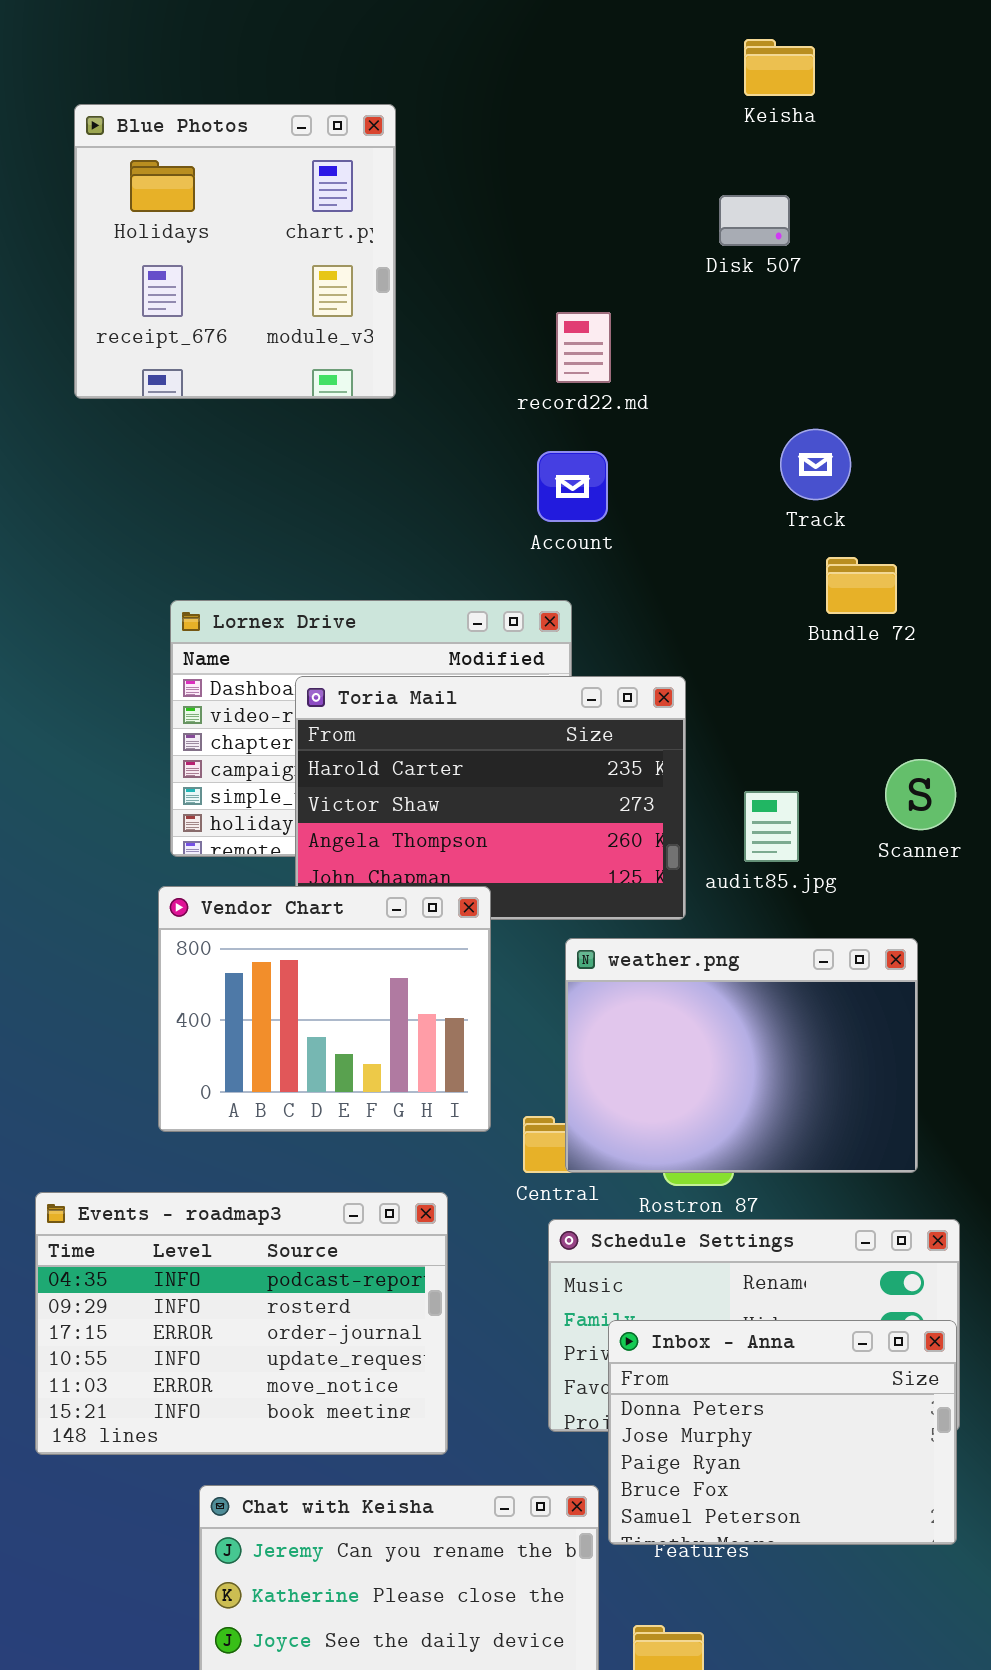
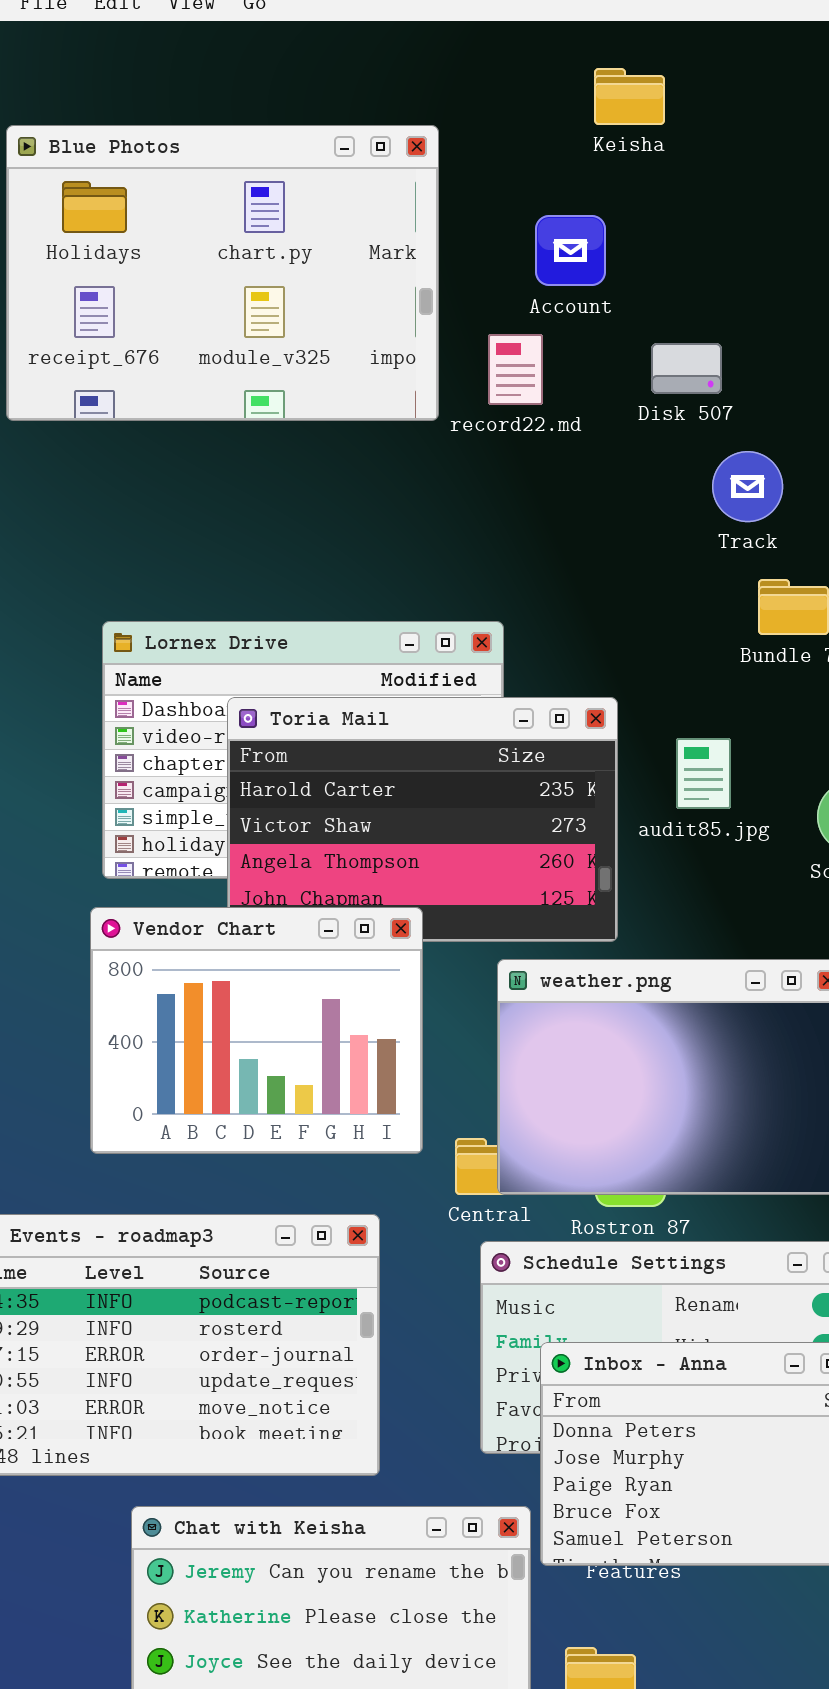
Keisha: [744,39,815,96] -> [594,68,665,125], moved
Blue Photos: [74,104,396,399] -> [6,125,439,421], resized
Disk 507: [719,195,790,246] -> [651,343,722,394], moved
Account: [537,451,608,522] -> [535,215,606,286], moved
audit85.jpg: [744,791,799,862] -> [676,738,731,809], moved

